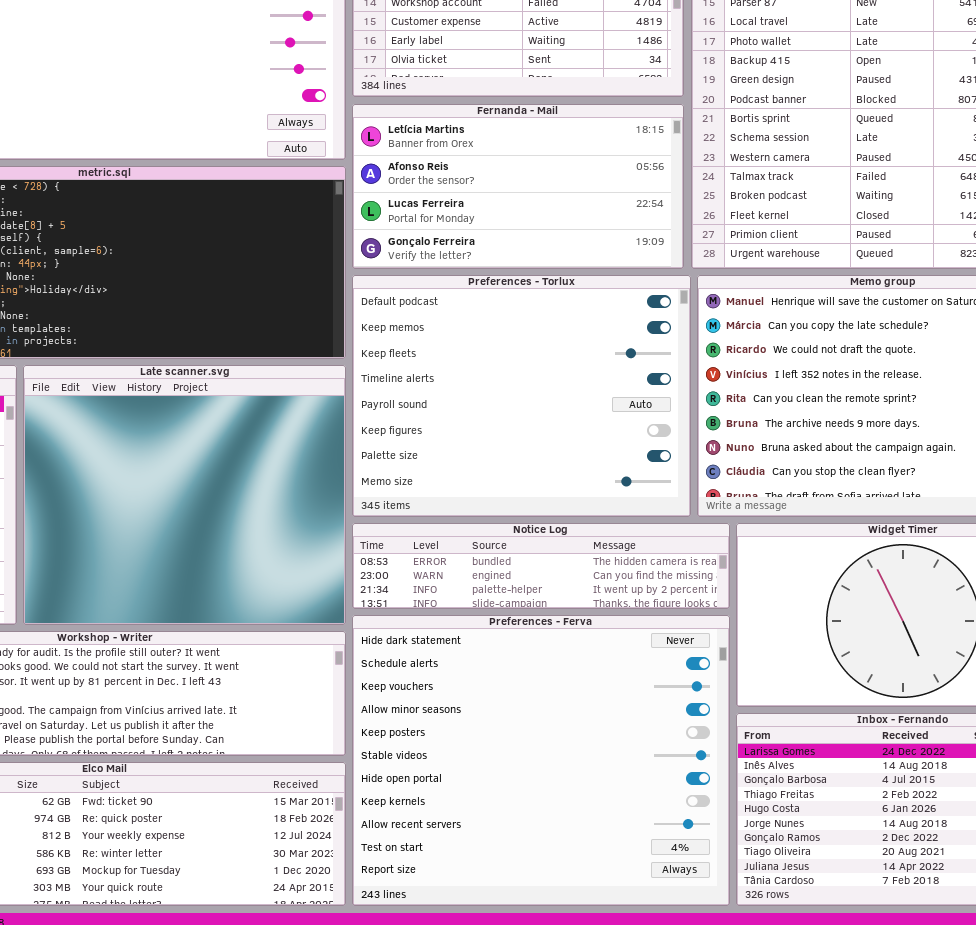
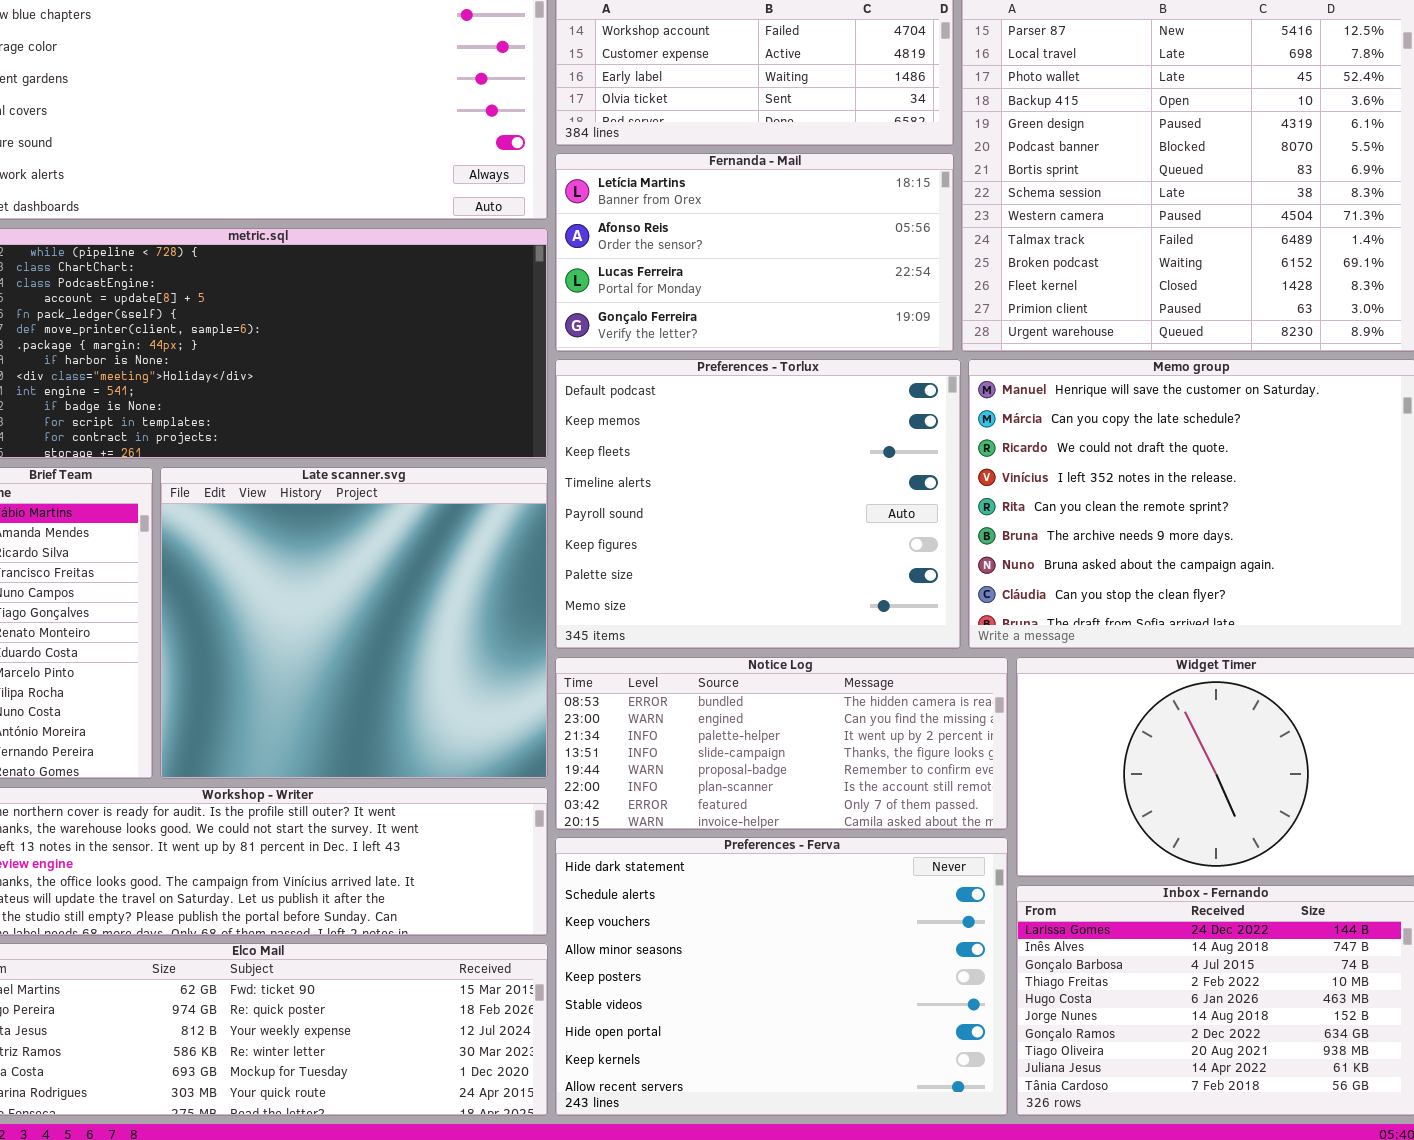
Notice Log: [352,523,730,609] -> [555,657,1008,830], resized
Preferences - Ferva: [352,615,730,906] -> [555,837,1008,1116], resized

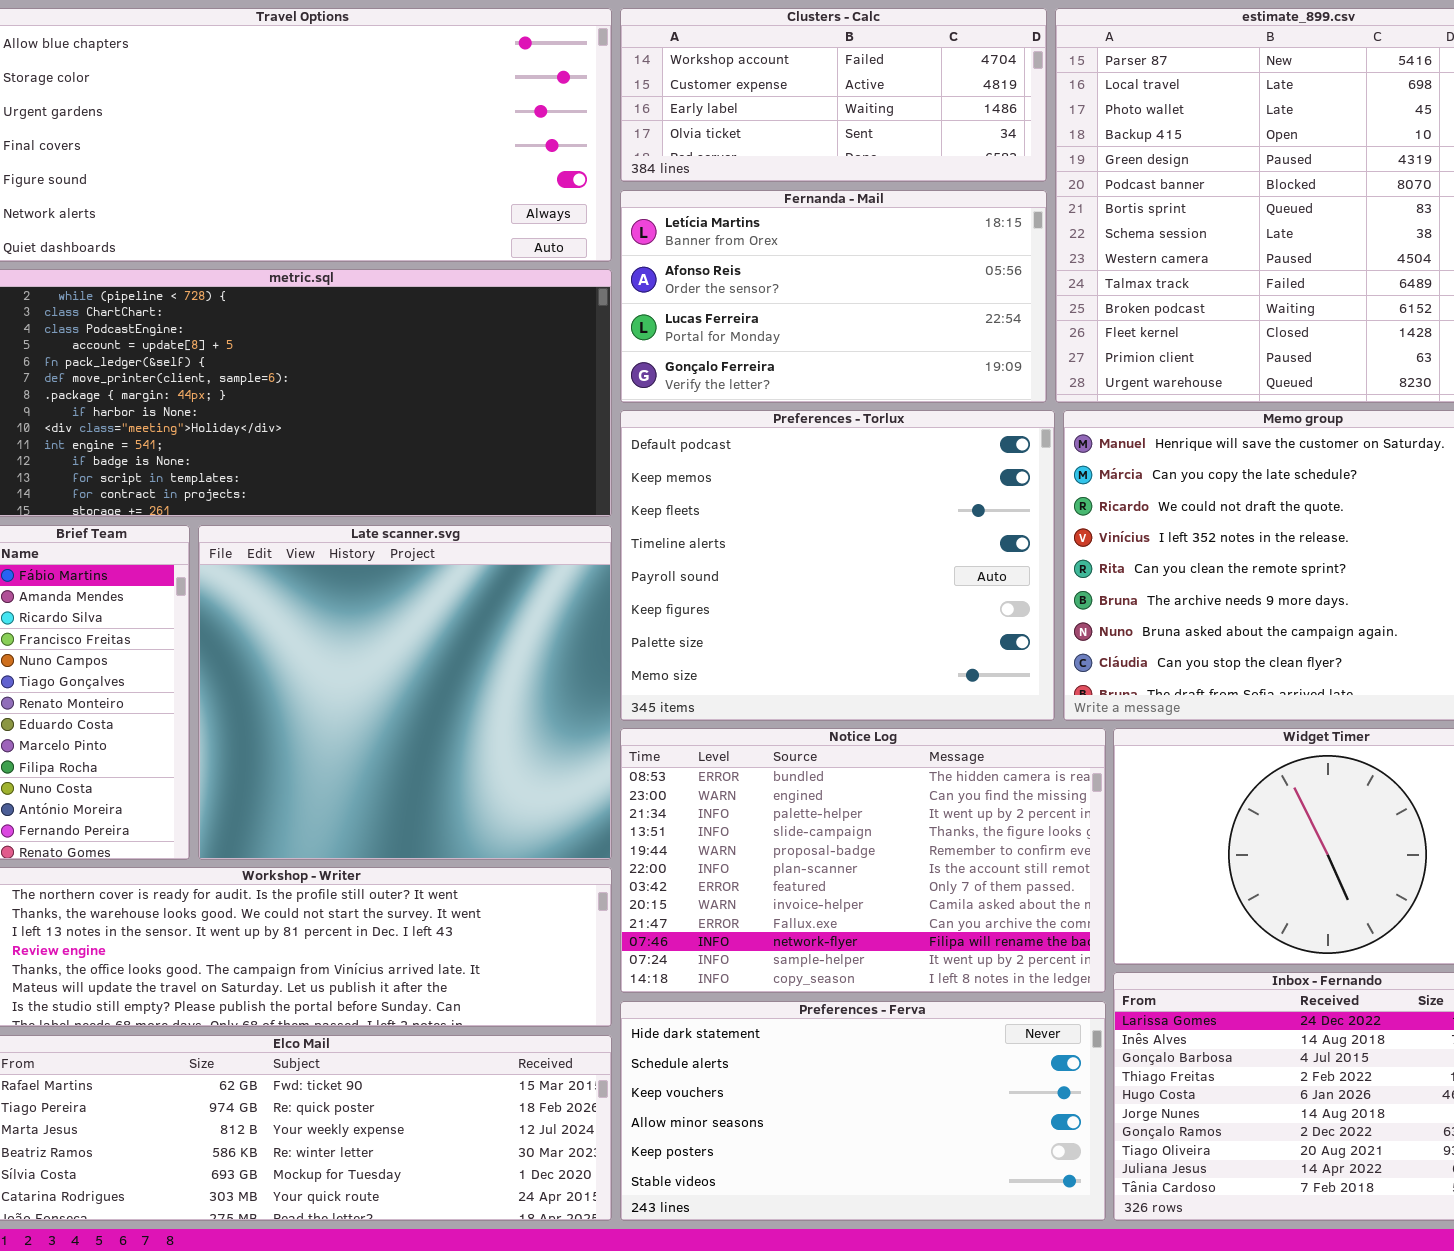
Notice Log: [555,657,1008,830] -> [620,728,1106,993], resized
Preferences - Ferva: [555,837,1008,1116] -> [620,1001,1106,1221], resized

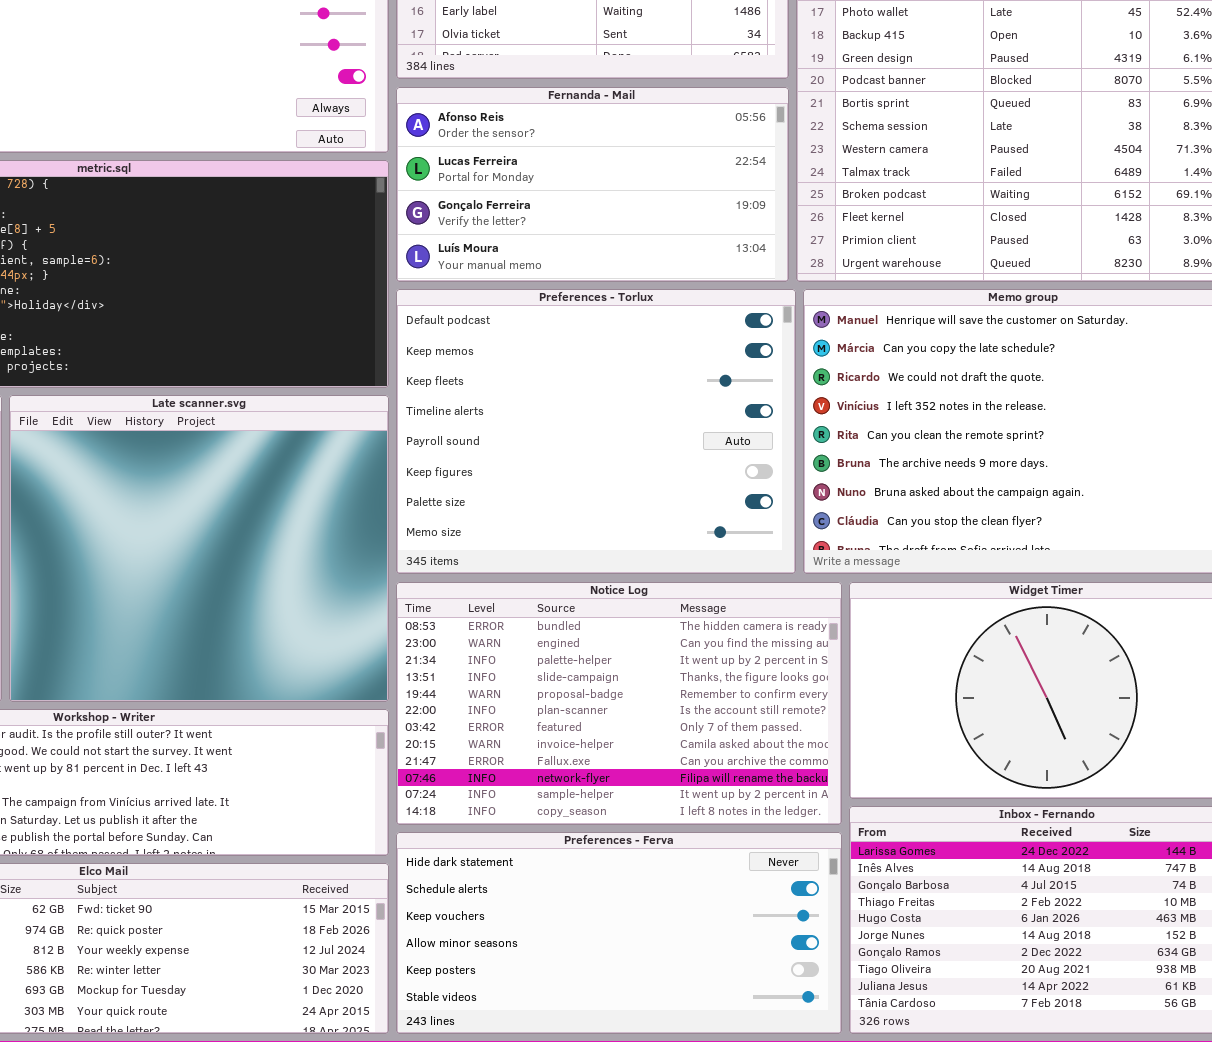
Fernanda - Mail: [620,190,1047,403] -> [396,87,789,282], scrolled down 1 row

